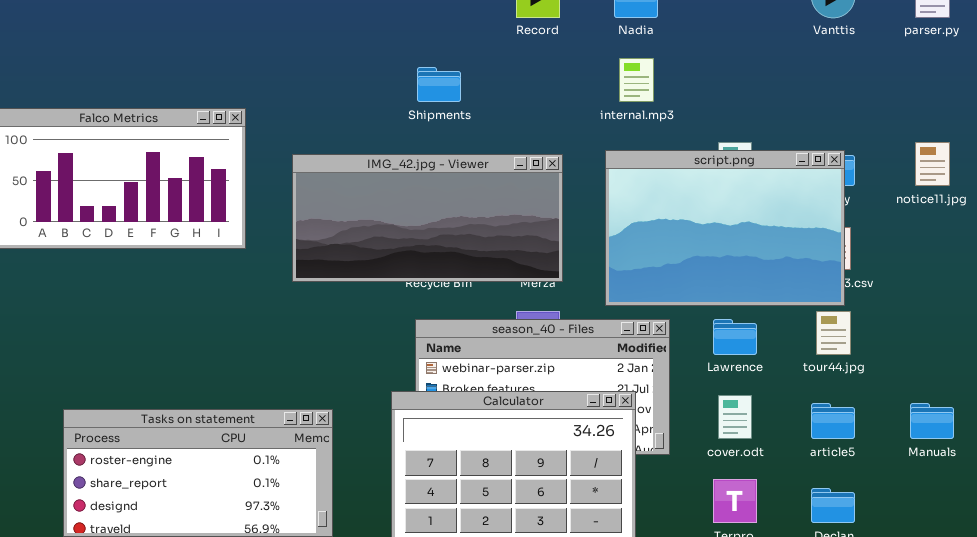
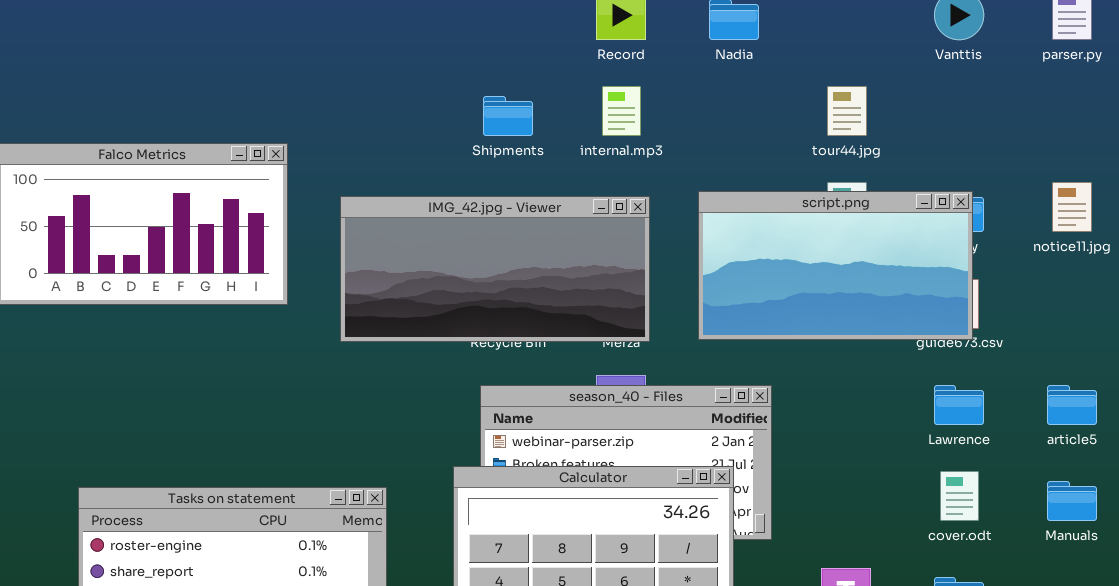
internal.mp3: [619,58,654,102] -> [602,86,641,136], moved
script.png: [605,150,845,306] -> [698,191,973,340], resized
tour44.jpg: [816,311,851,355] -> [827,86,867,136], moved
Lawrence: [713,319,757,355] -> [934,385,984,425], moved
cover.odt: [718,395,752,439] -> [940,471,979,521], moved
article5: [811,403,855,439] -> [1047,385,1097,425], moved

